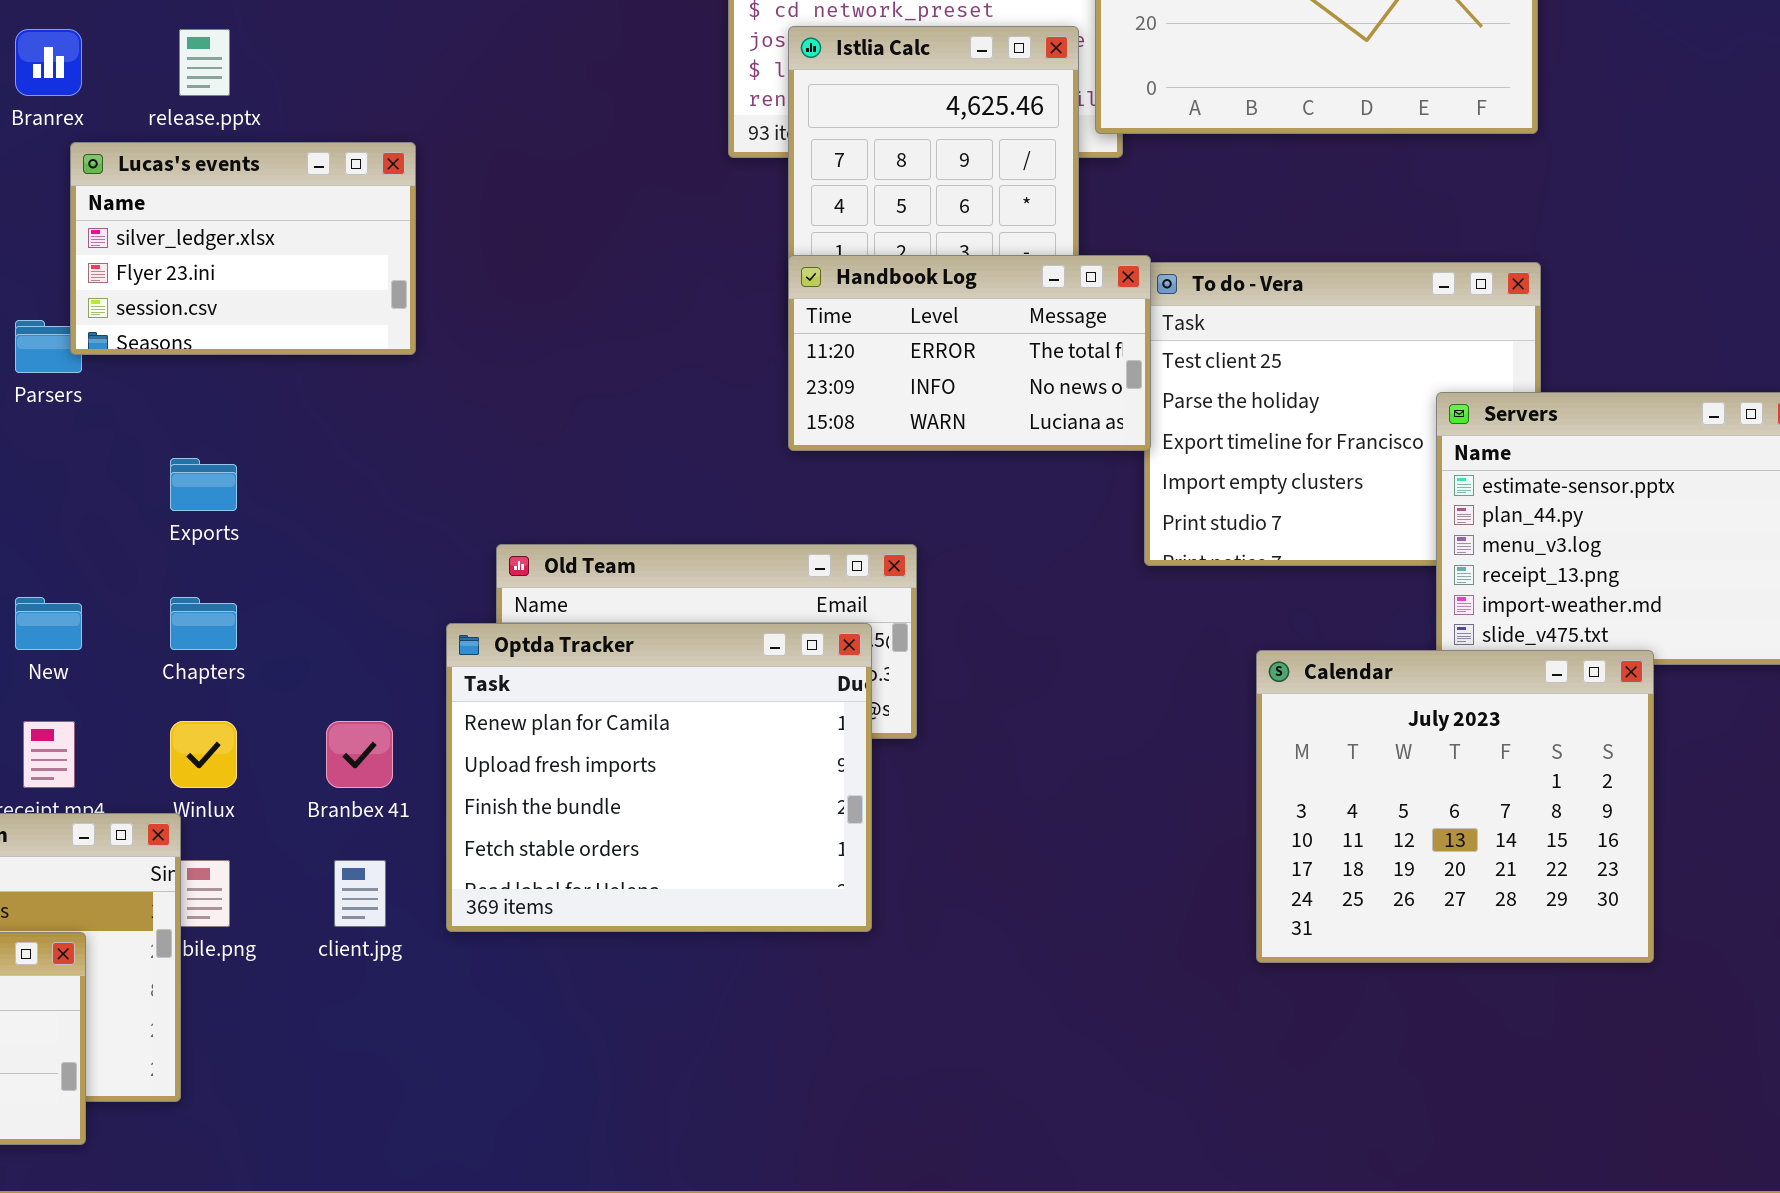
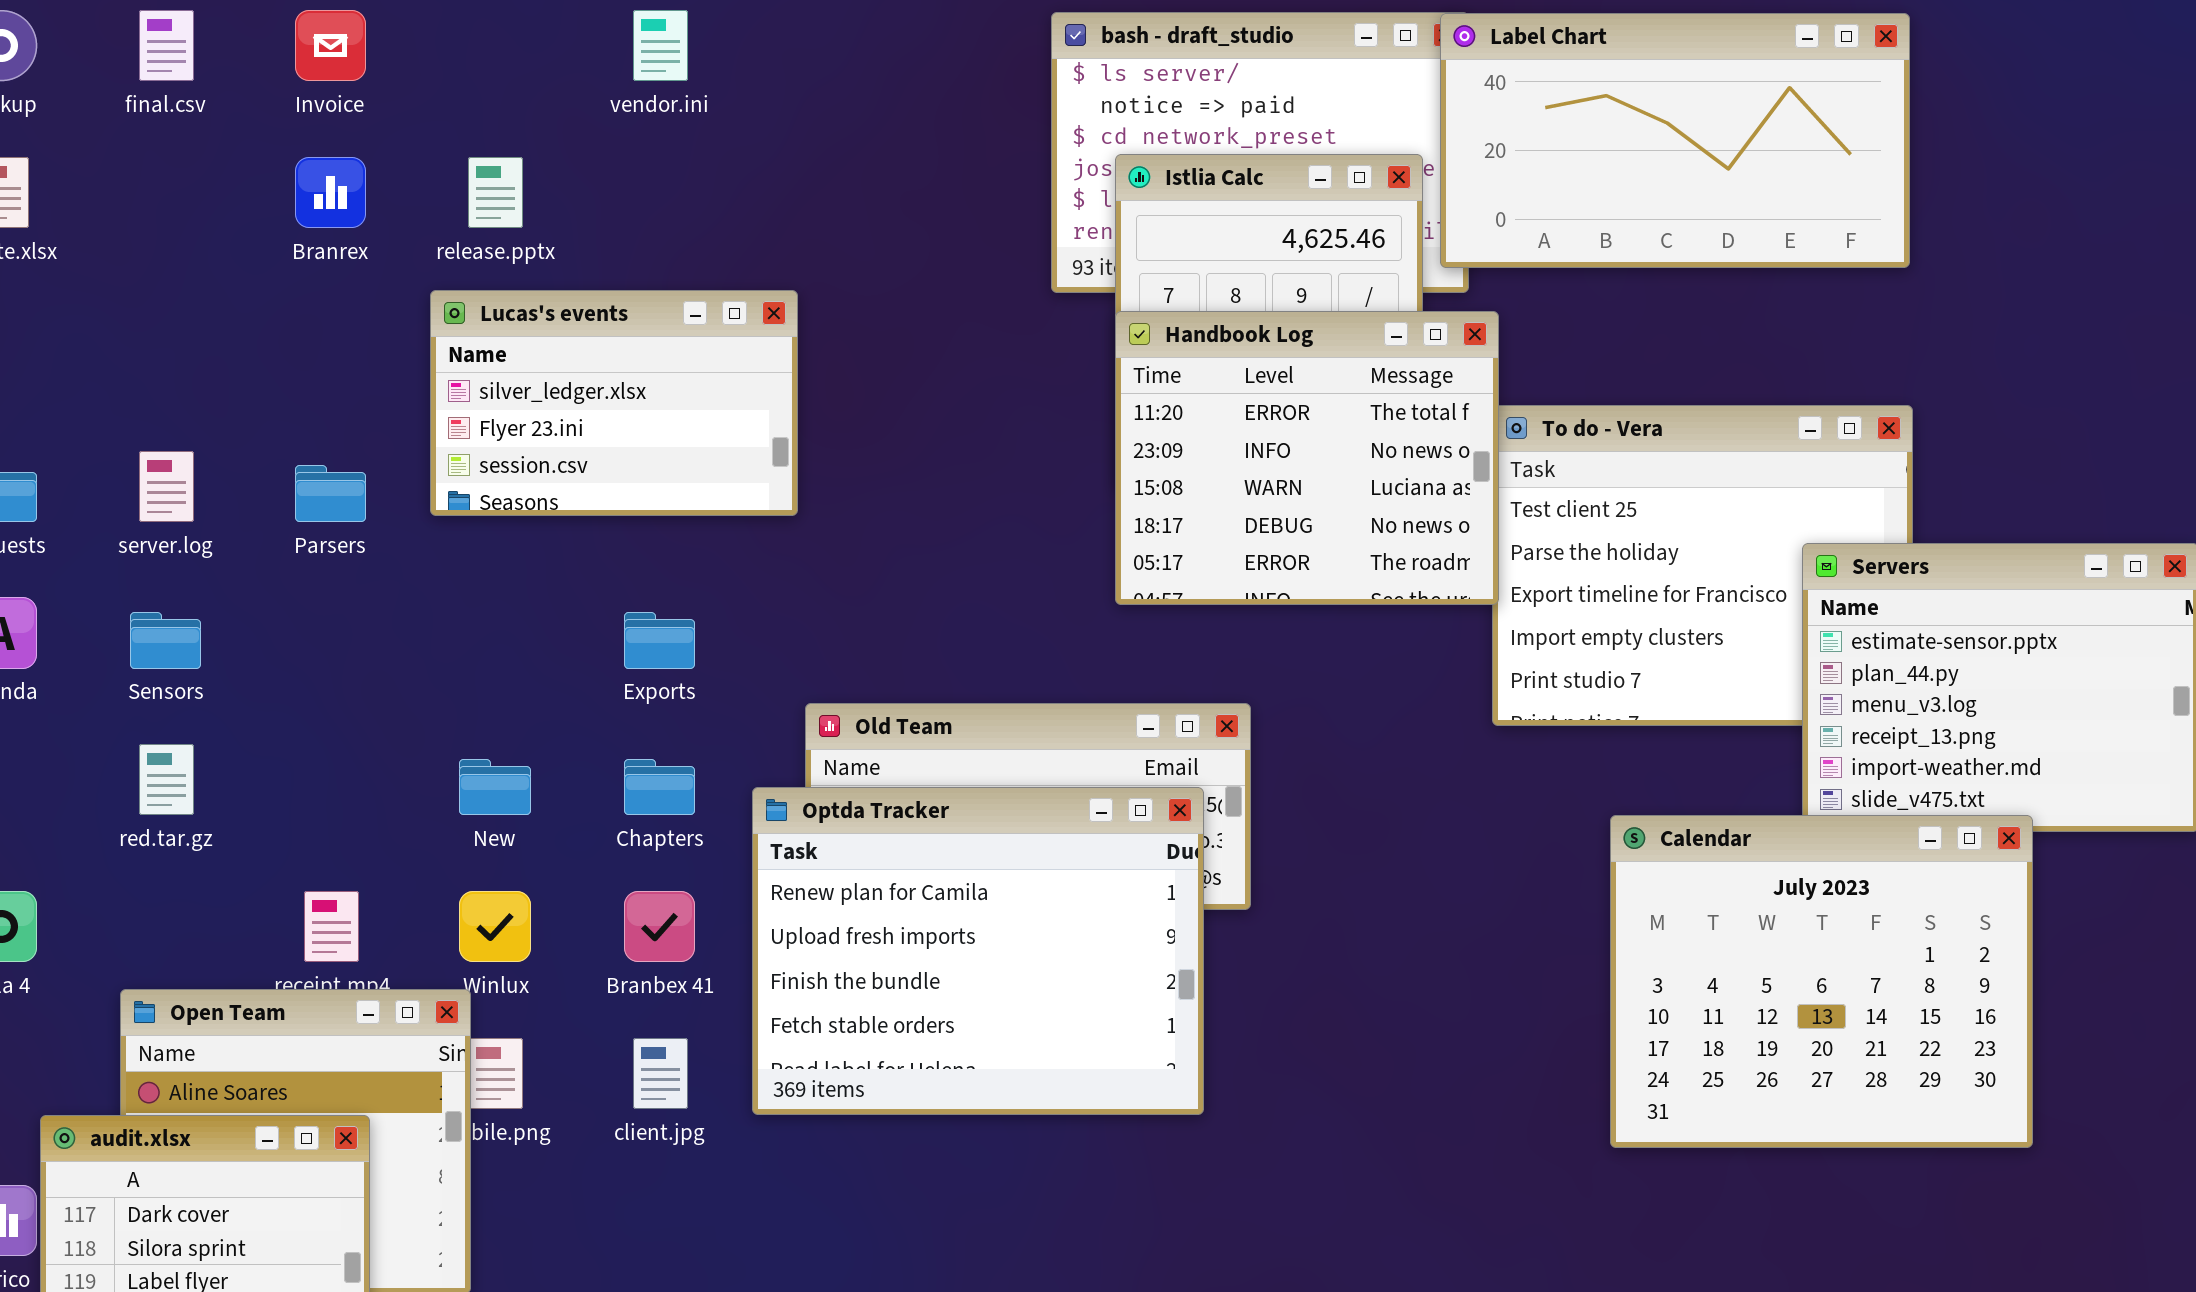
Lucas's events: [70,142,416,355] -> [430,290,798,516], moved
Handbook Log: [788,255,1151,451] -> [1115,311,1499,605], resized
Exports: [170,458,237,511] -> [624,612,695,669], moved
New: [15,597,82,650] -> [459,759,531,815], moved
Chapters: [170,597,237,650] -> [624,759,695,815], moved

